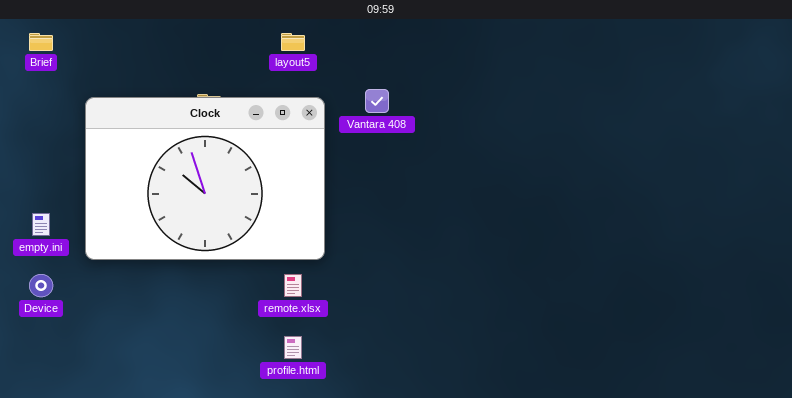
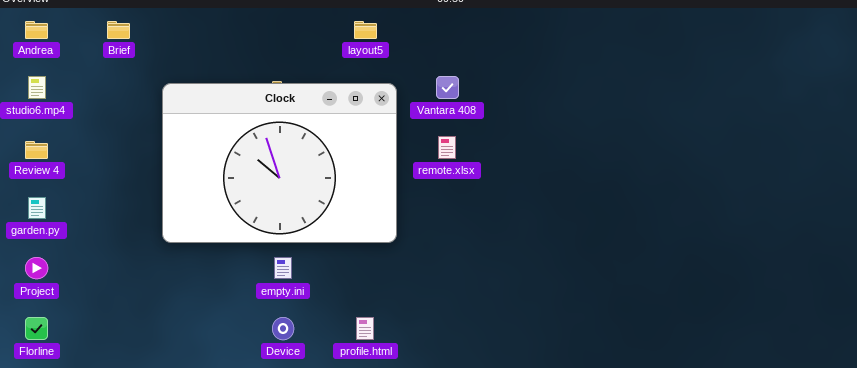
empty.ini: [32,213,50,236] -> [274,257,292,279], moved
Device: [29,274,53,297] -> [272,317,294,340], moved
remote.xlsx: [284,274,302,297] -> [438,136,456,159], moved

